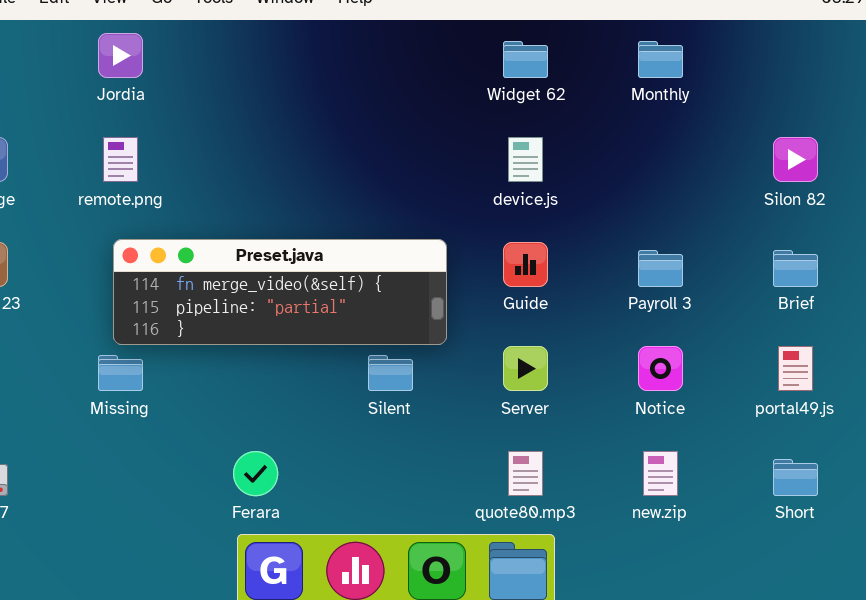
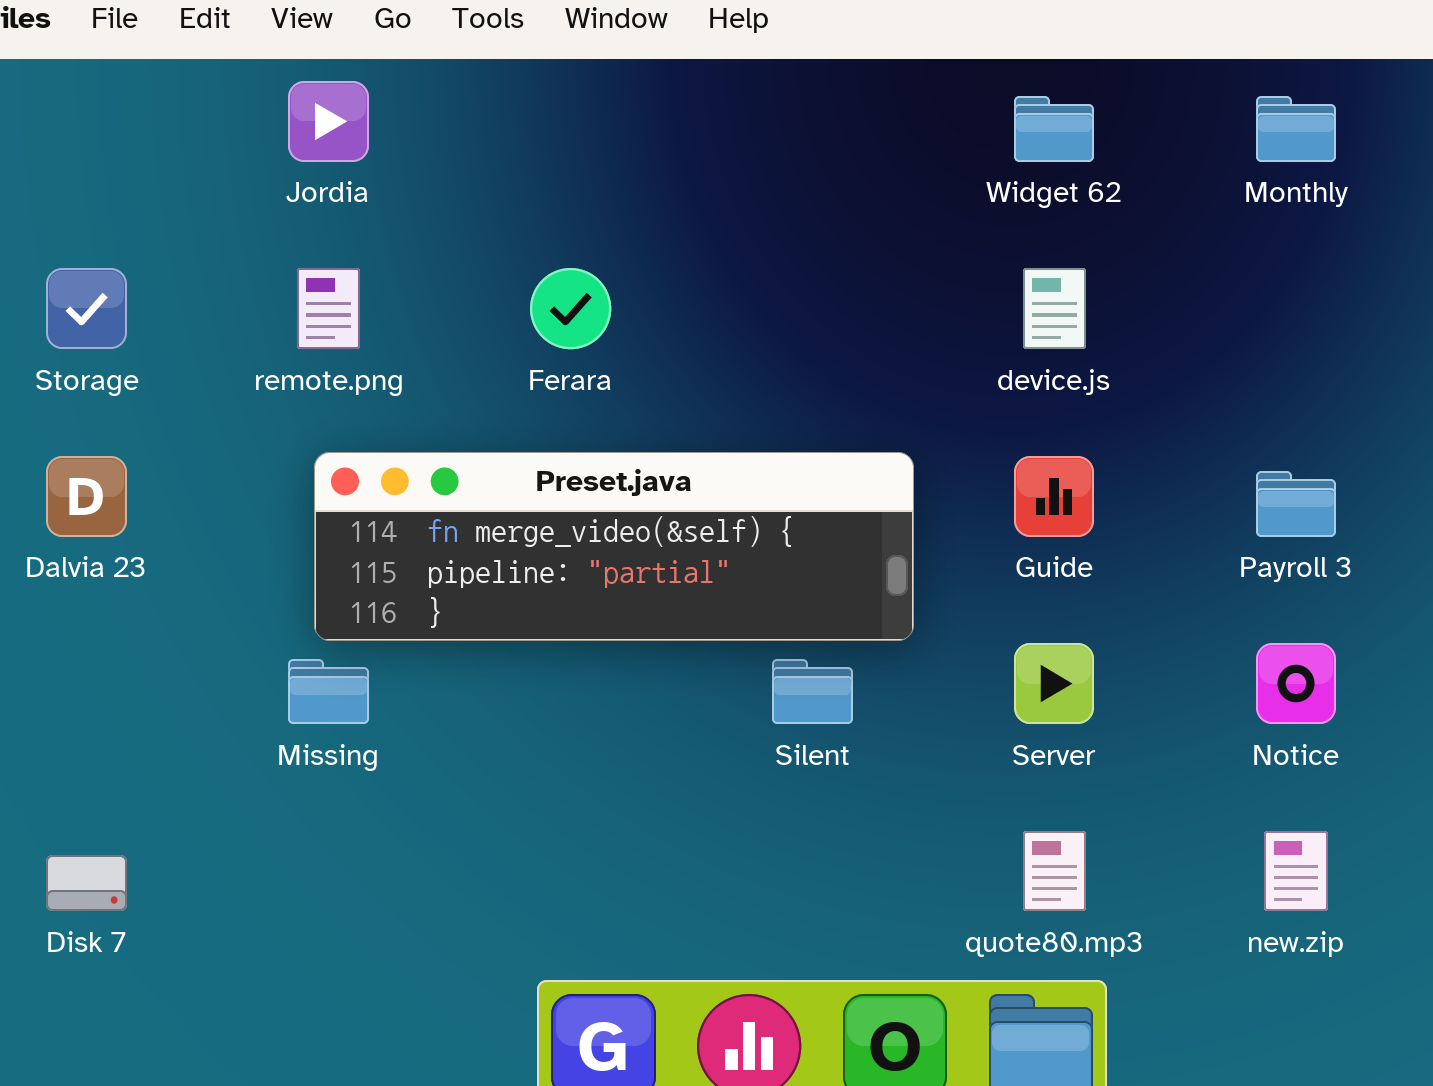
Ferara: [233,451,278,496] -> [530,268,611,349], moved

